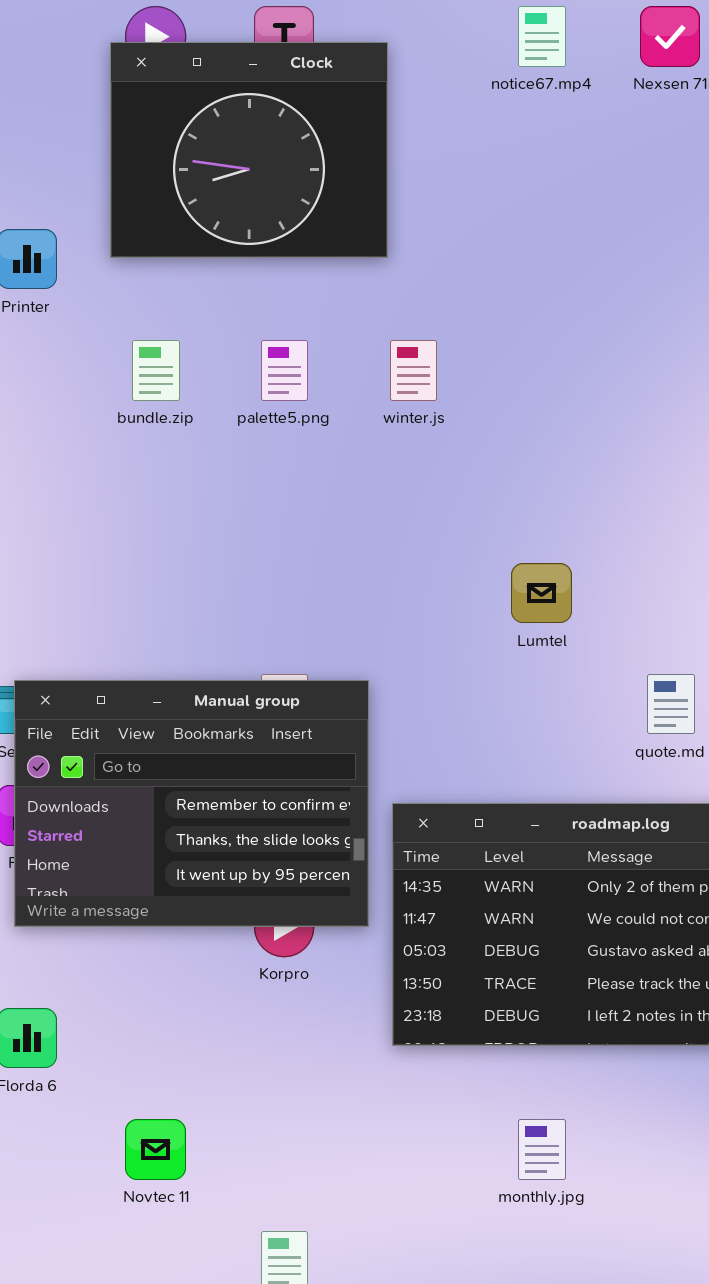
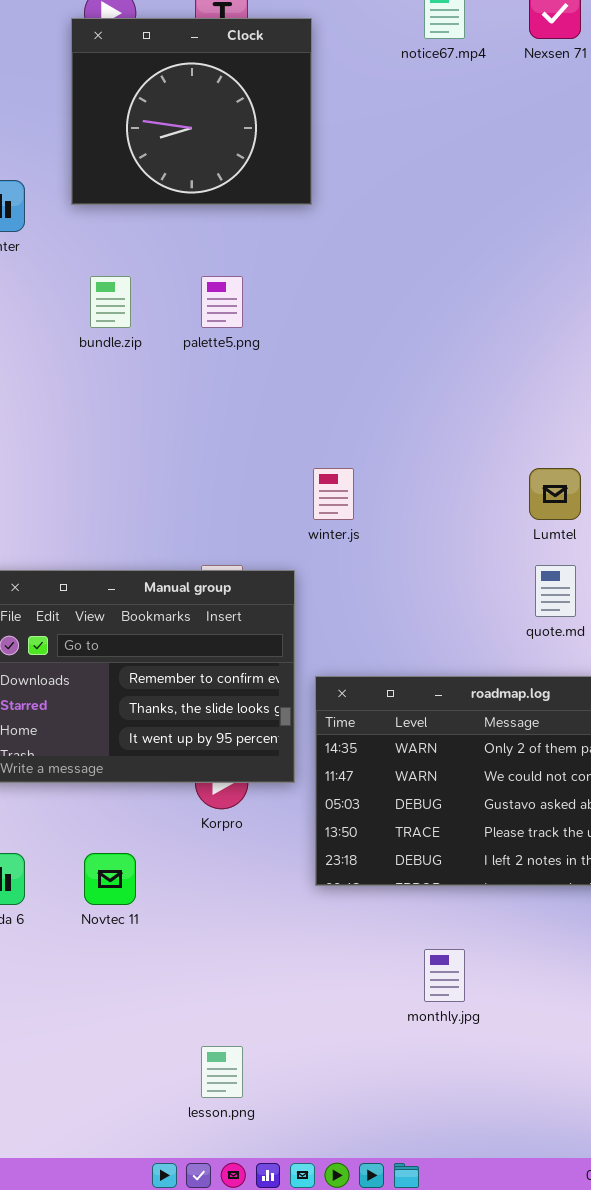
winter.js: [390,340,437,401] -> [313,468,354,520], moved
Lumtel: [511,563,572,623] -> [529,468,581,520], moved
Novtec 11: [125,1119,186,1180] -> [84,853,136,905], moved

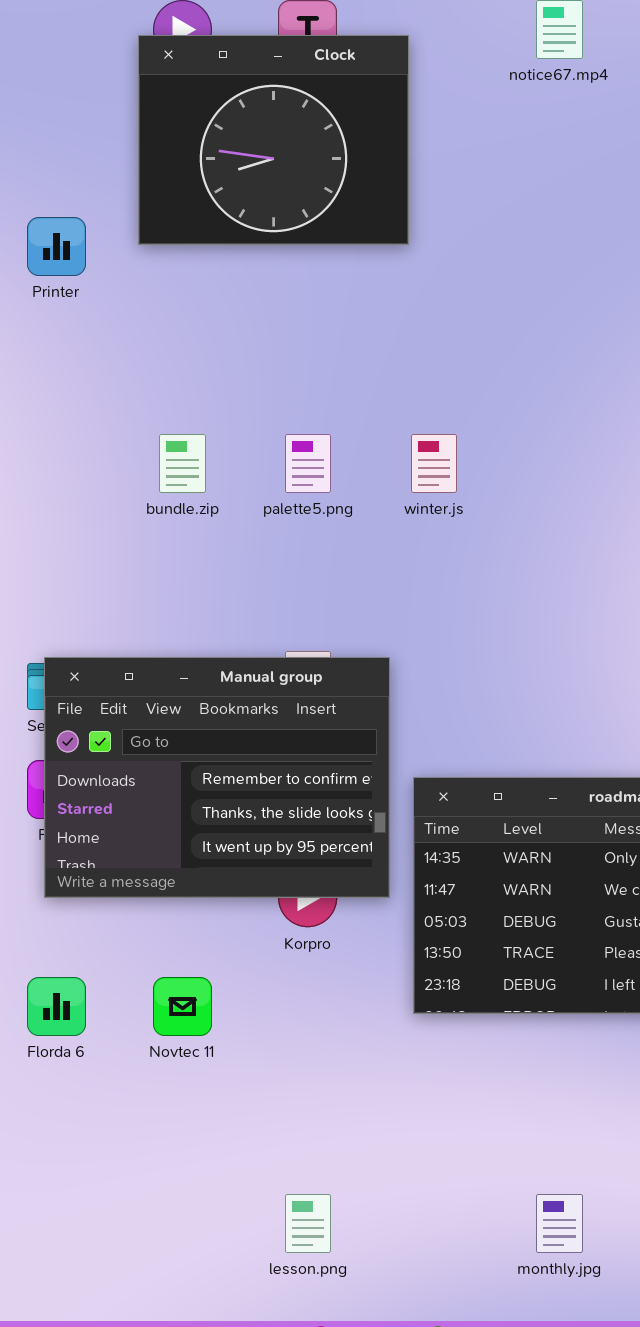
bundle.zip: [90,276,131,328] -> [159,434,206,493], moved
palette5.png: [201,276,243,328] -> [285,434,331,493], moved
winter.js: [313,468,354,520] -> [411,434,457,493], moved
monthly.jpg: [424,949,465,1002] -> [536,1194,583,1253], moved

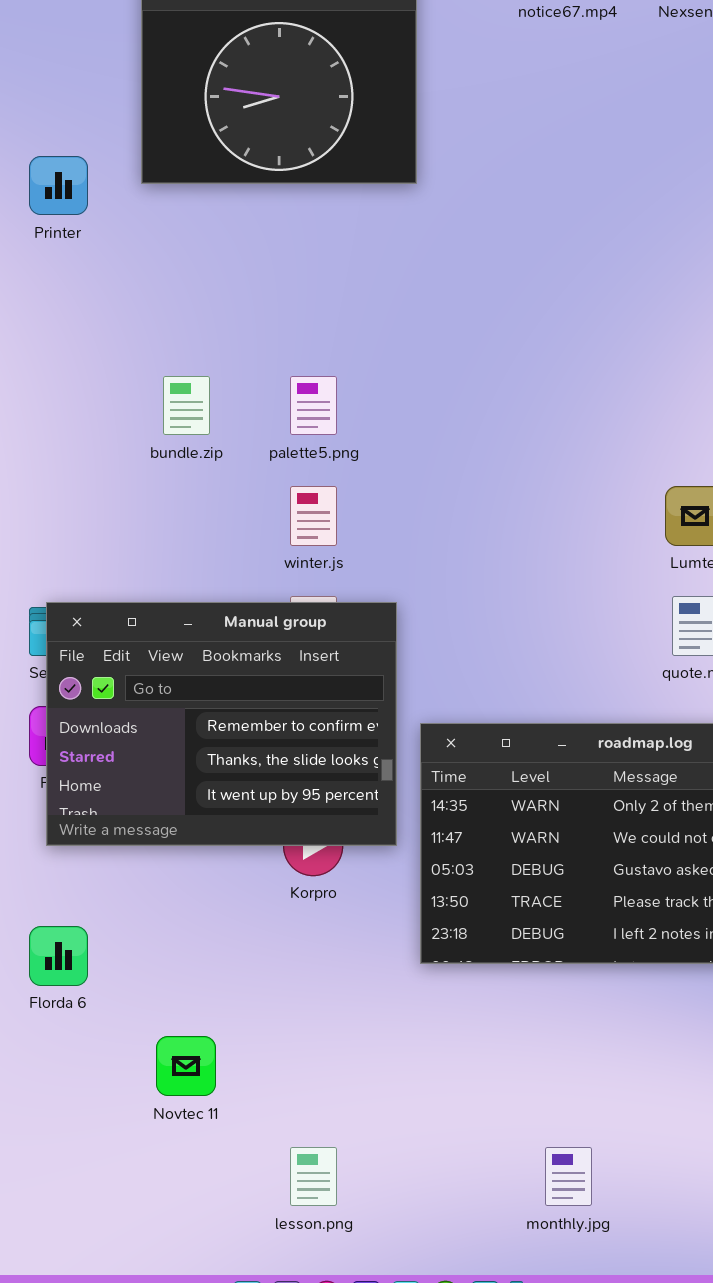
winter.js: [411,434,457,493] -> [290,486,337,546], moved
Novtec 11: [153,977,212,1036] -> [156,1036,216,1096], moved

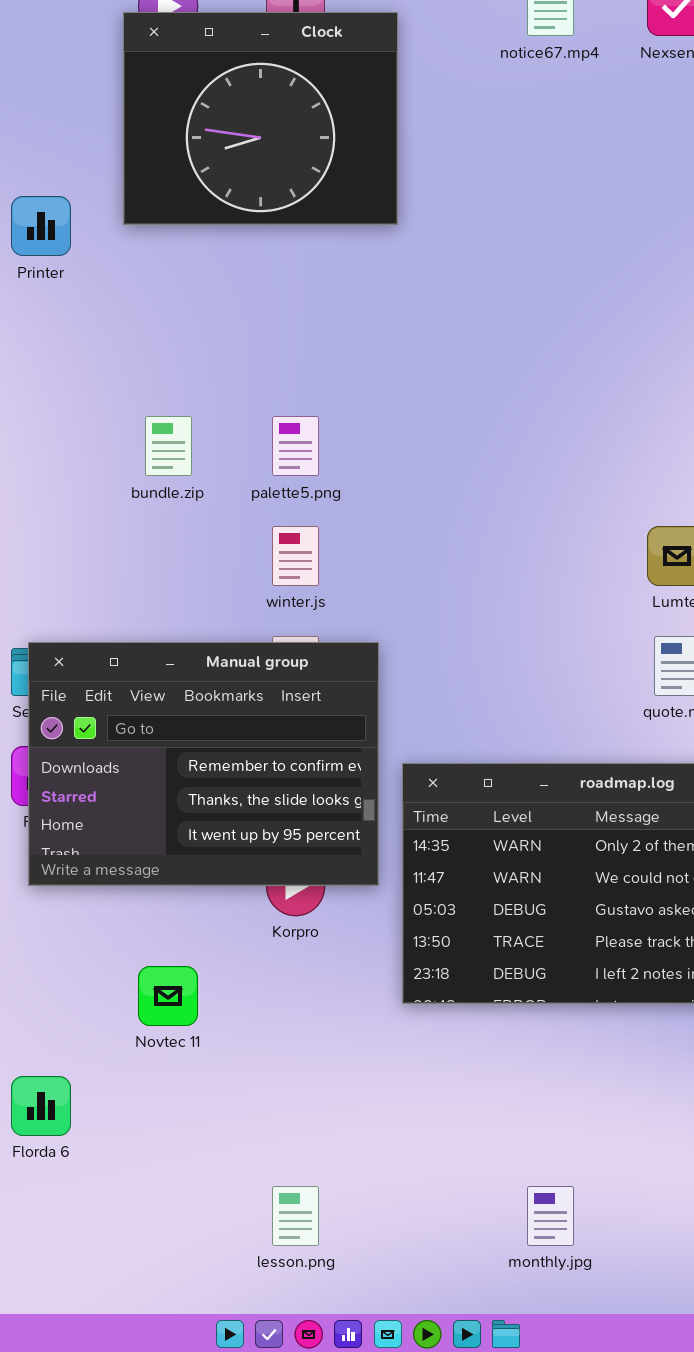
Florda 6: [29,926,88,986] -> [11,1076,71,1136], moved
Novtec 11: [156,1036,216,1096] -> [138,966,198,1026], moved

